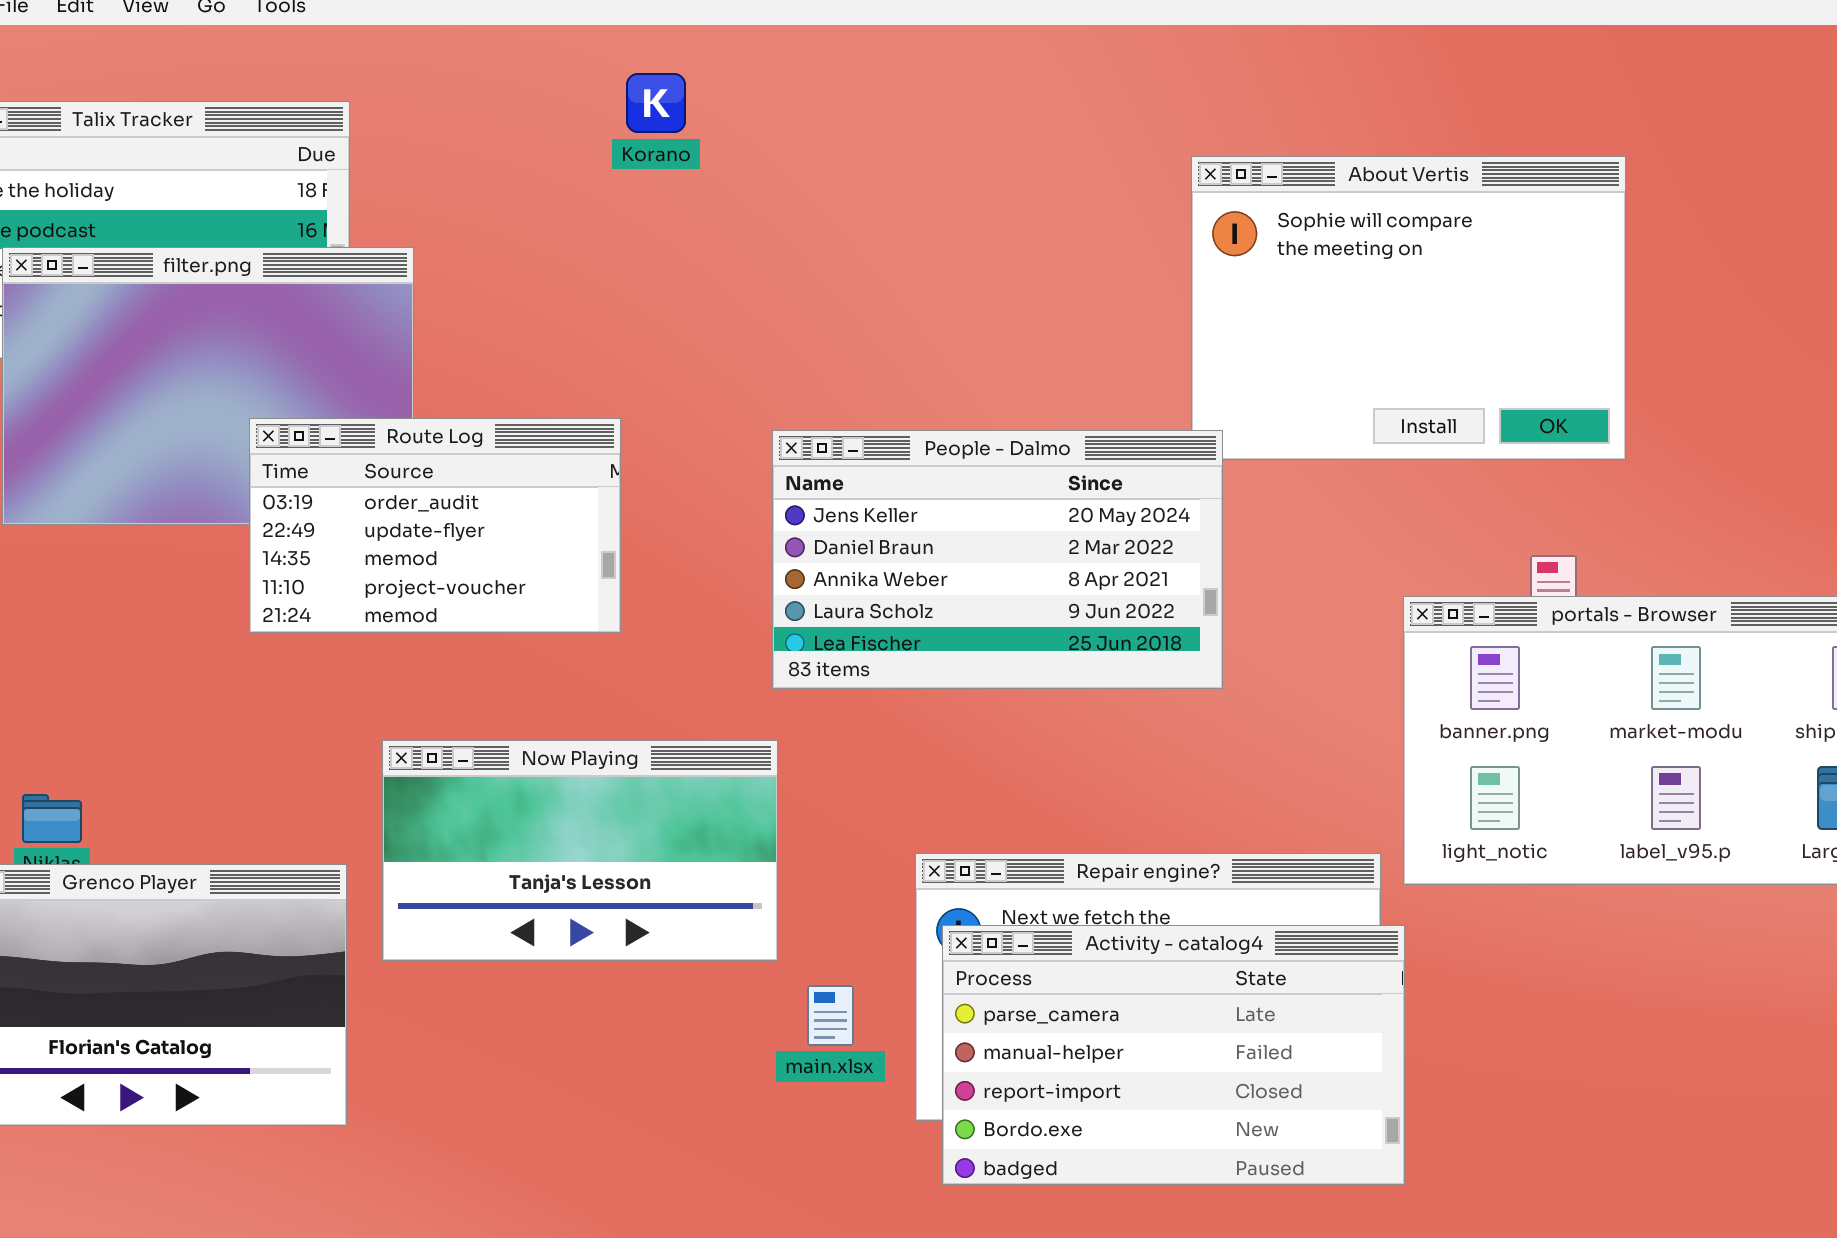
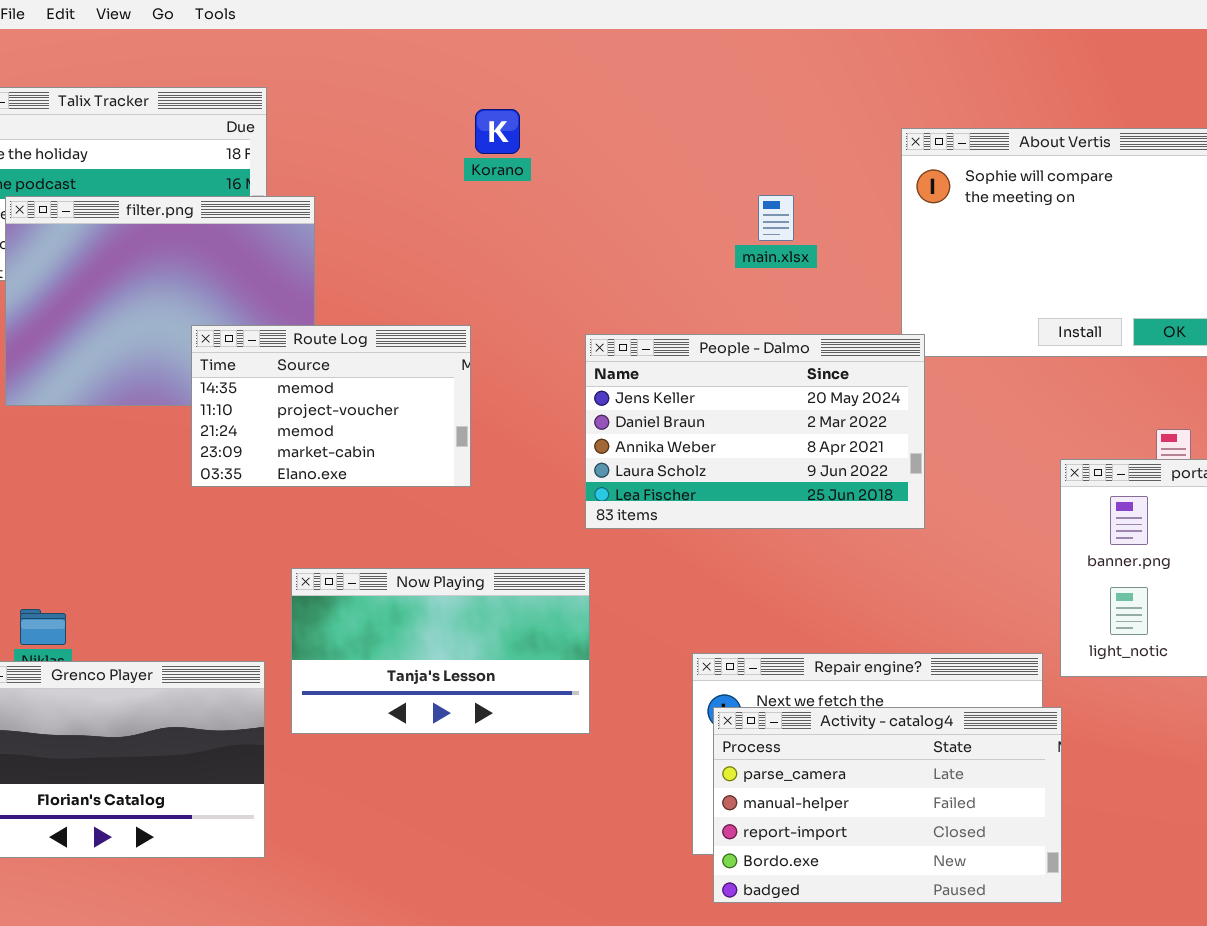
Korano: [626,73,686,133] -> [475,109,520,154], moved
Route Log: [249,418,621,633] -> [191,325,471,487], scrolled down 2 rows
main.xlsx: [807,985,854,1046] -> [758,195,794,241], moved

